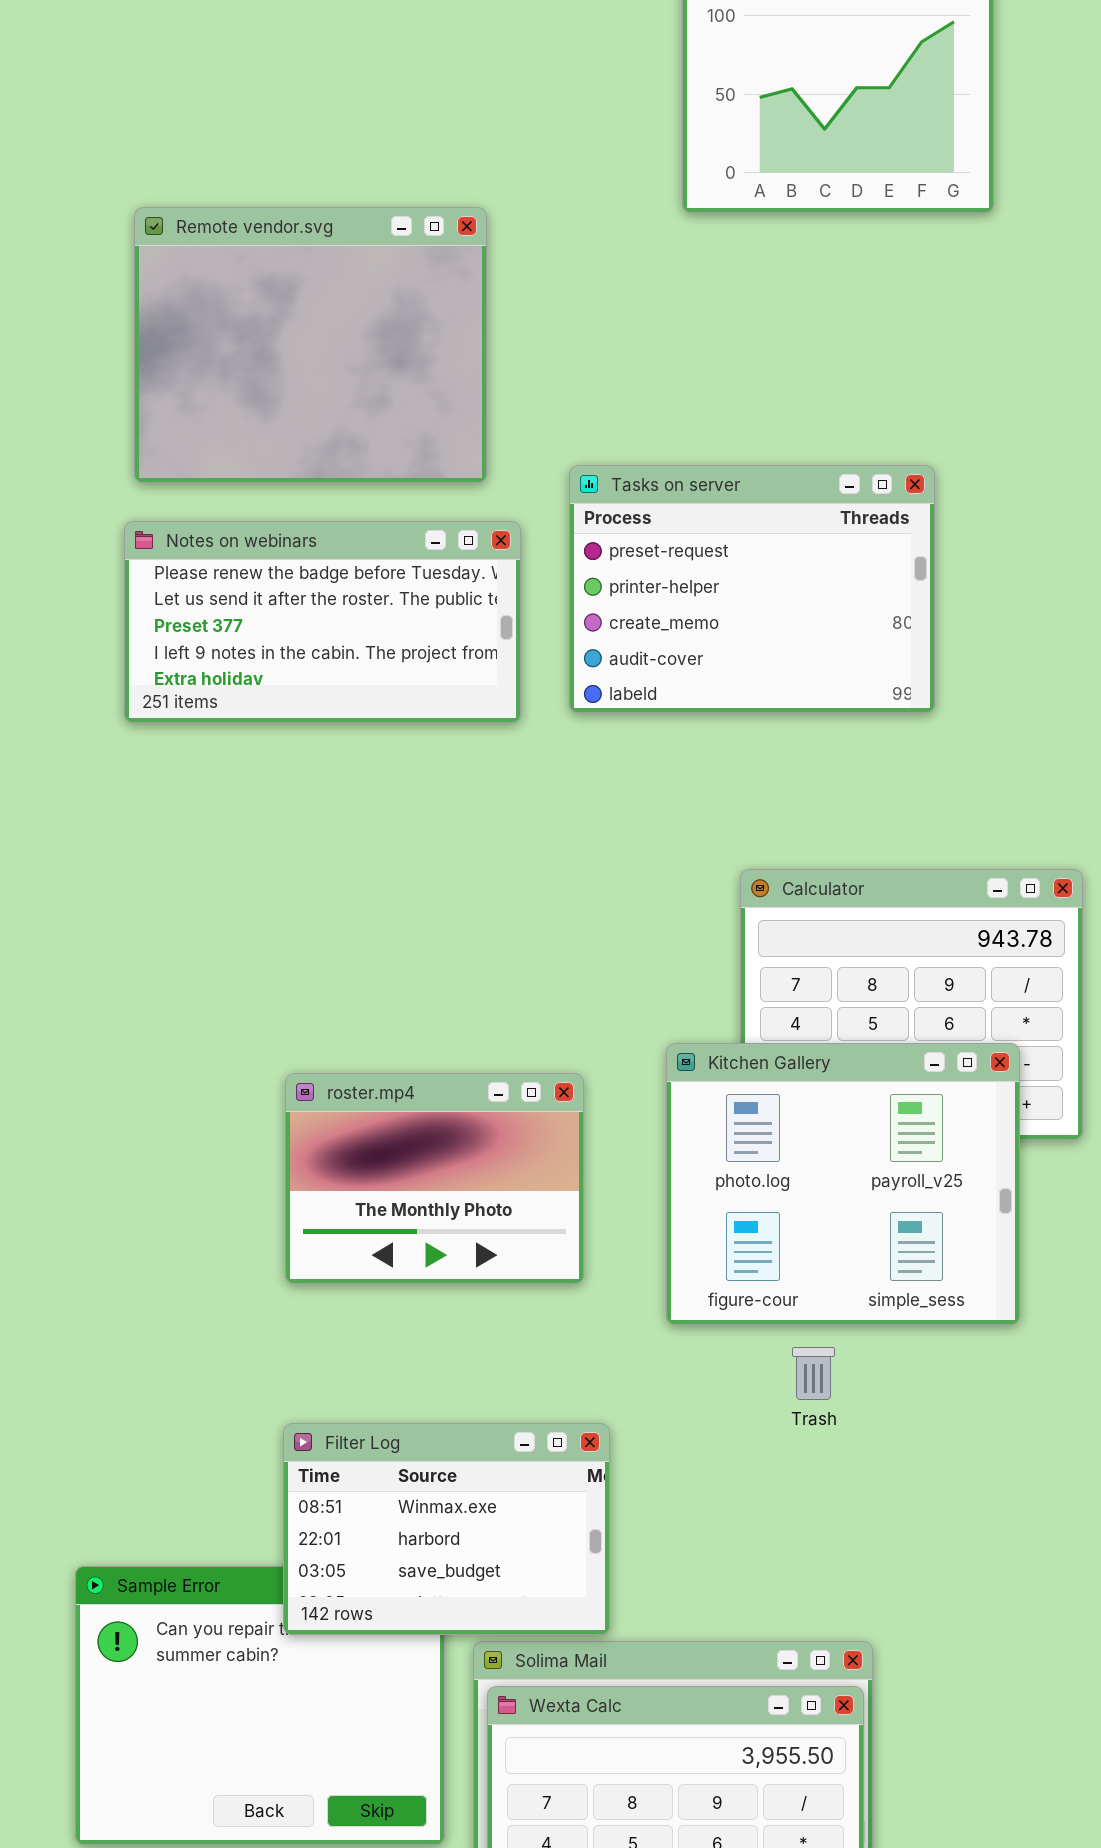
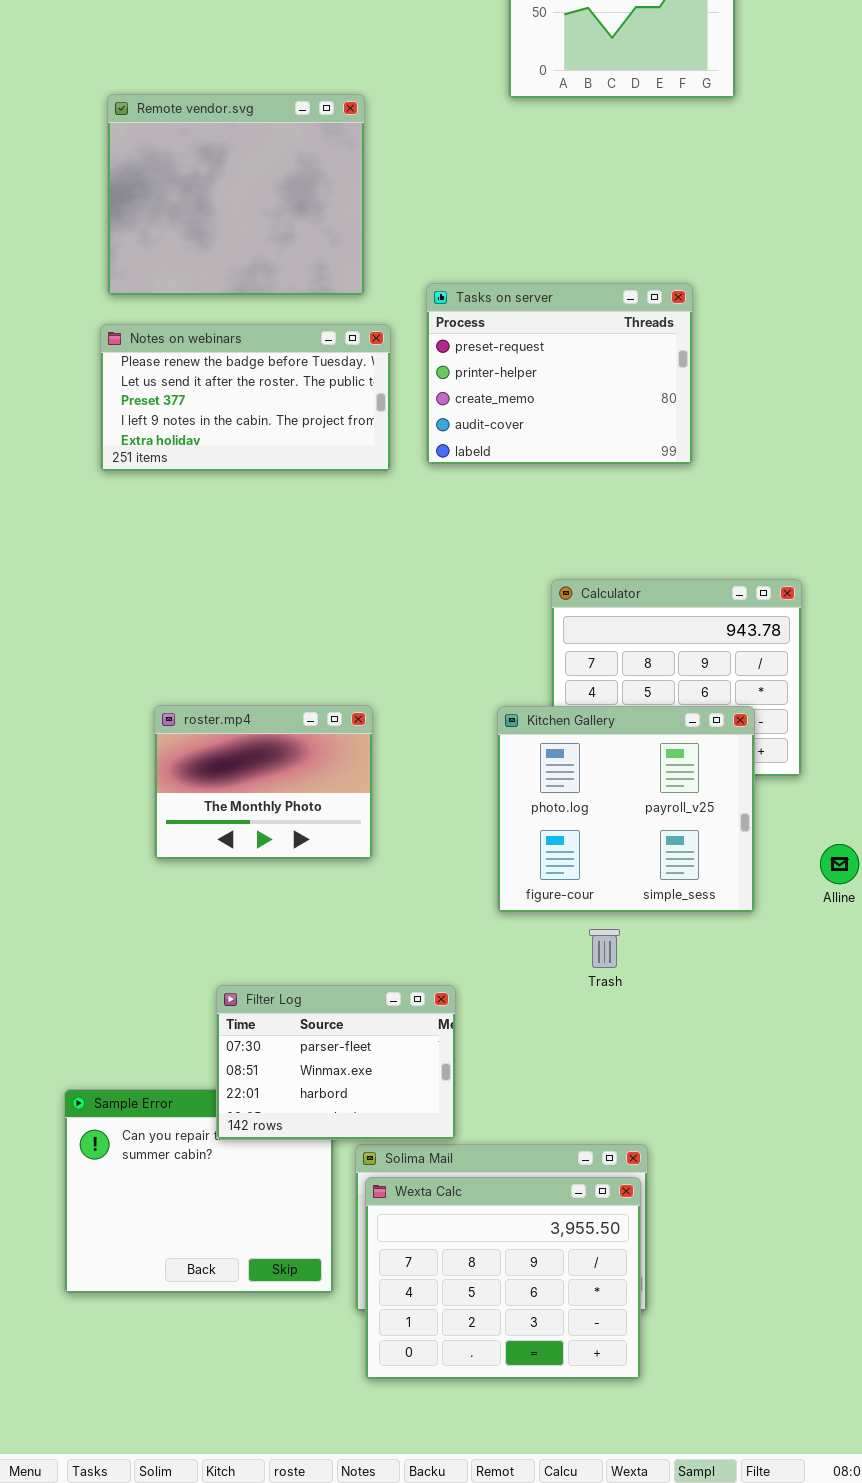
roster.mp4: [285,1073,584,1284] -> [154,705,373,860], moved
Filter Log: [283,1423,610,1635] -> [216,985,456,1140], scrolled up 1 row

